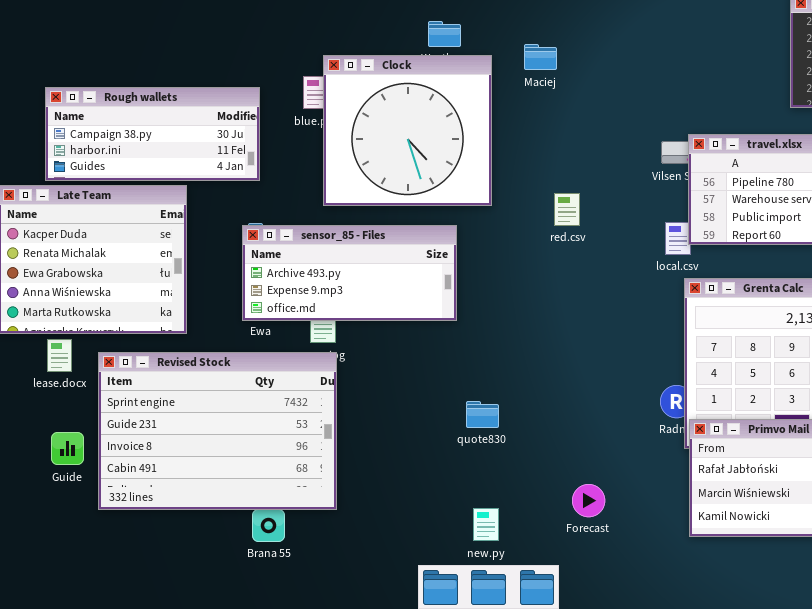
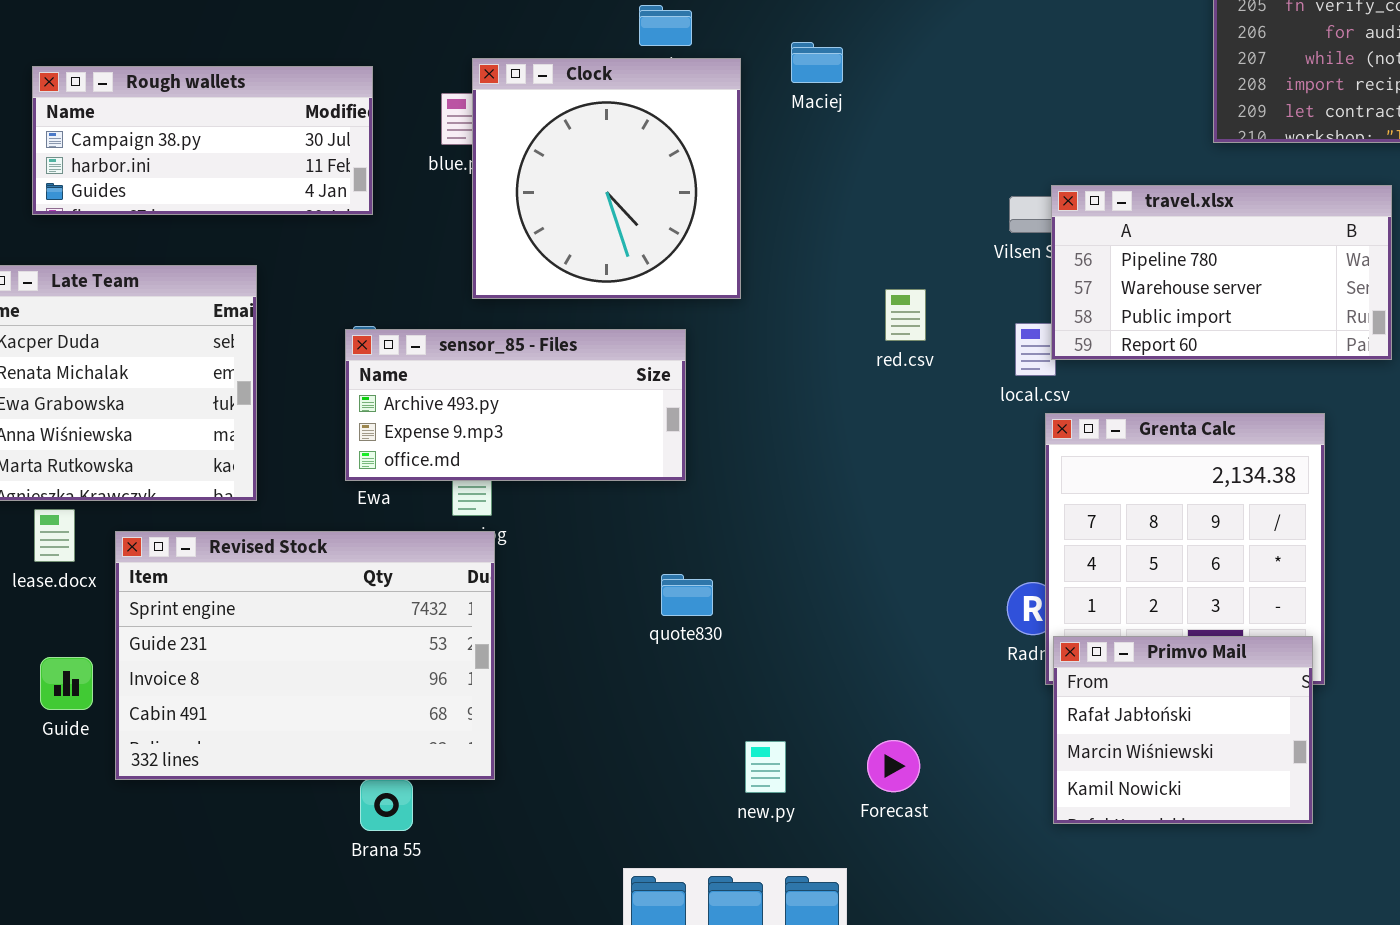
Rough wallets: [45,87,260,181] -> [32,66,373,215], moved
red.csv: [554,193,580,226] -> [885,289,926,341], moved
quote830: [466,401,499,428] -> [661,574,713,616], moved
new.py: [473,508,499,541] -> [745,741,786,793], moved

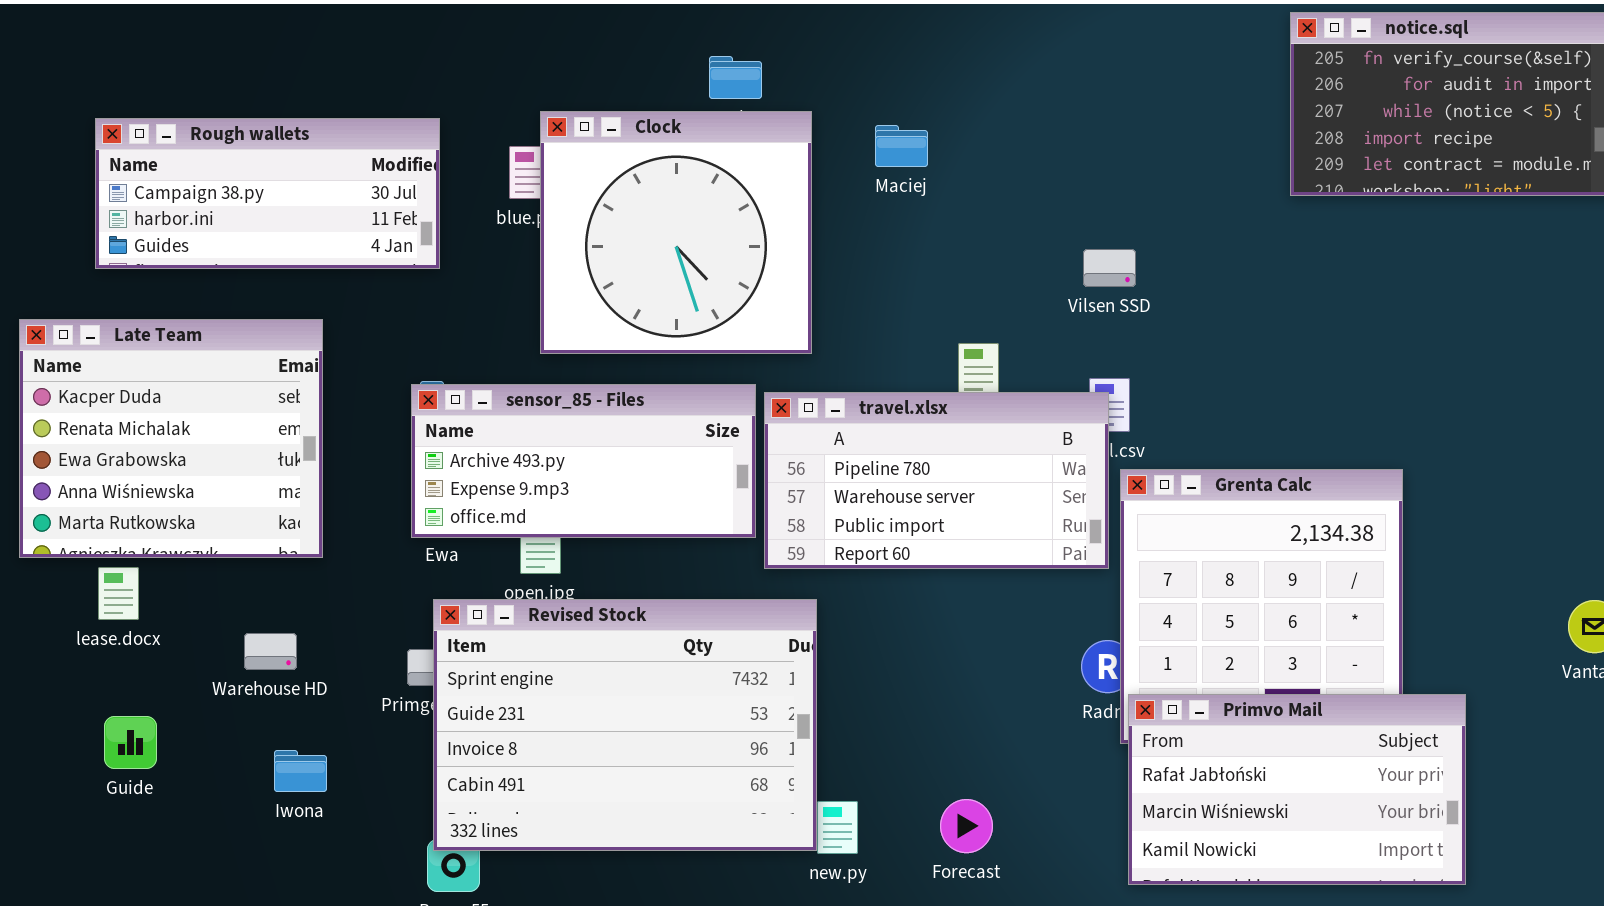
Maciej: [791,42,843,83] -> [875,125,928,167], moved
travel.xlsx: [1051,185,1392,360] -> [764,392,1109,569], moved
Revised Stock: [115,531,495,780] -> [433,599,817,851], moved
Primvo Mail: [1053,636,1313,824] -> [1128,694,1466,885], resized

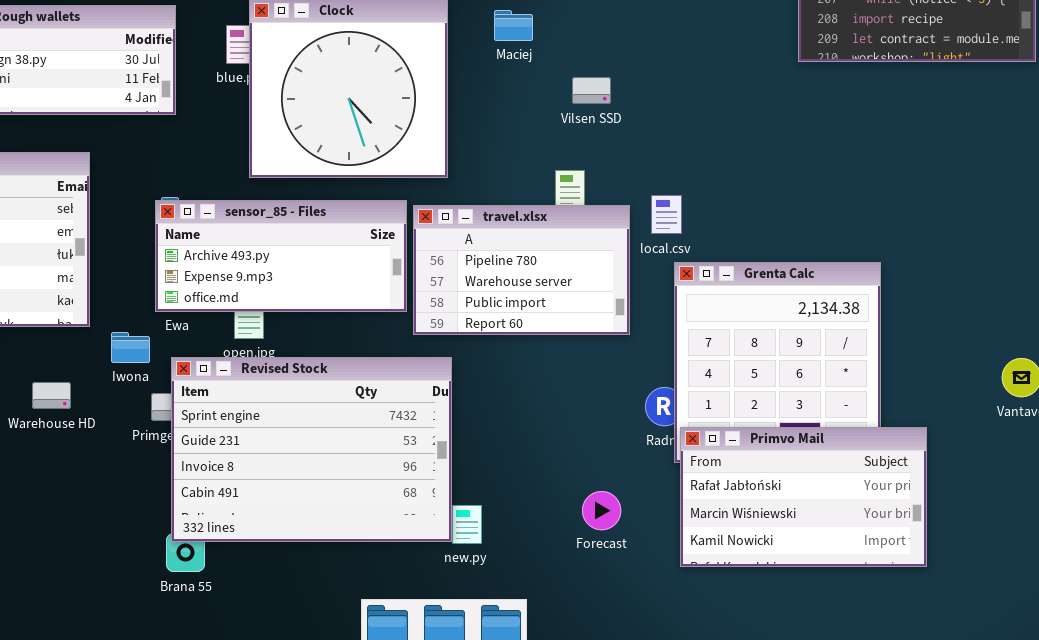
Vilsen SSD: [1083,249,1136,287] -> [572,77,611,104], moved
travel.xlsx: [764,392,1109,569] -> [413,205,630,335], resized
Iwona: [274,750,327,792] -> [111,332,150,363], moved
Forecast: [940,799,993,853] -> [582,491,621,530], moved

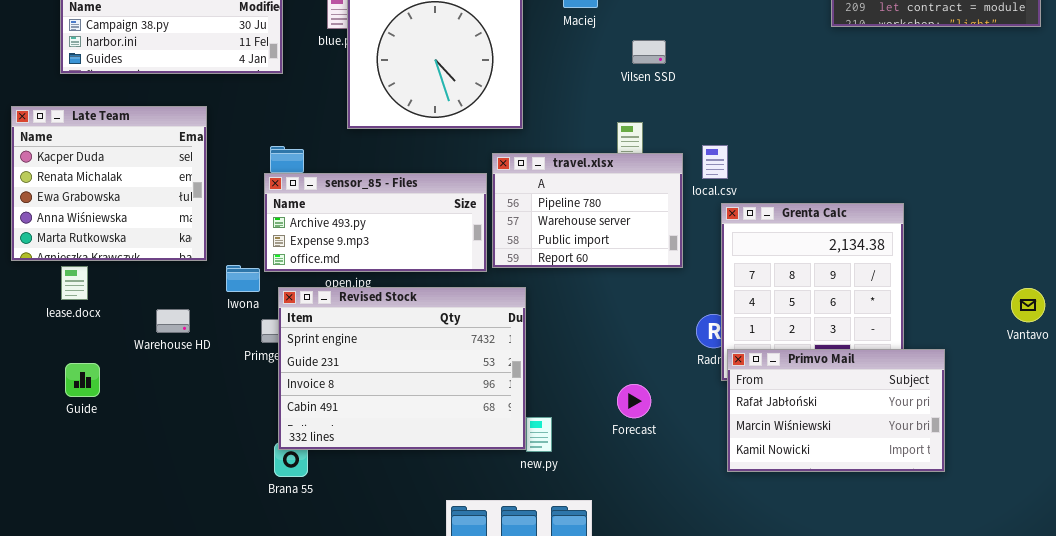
sensor_85 - Files: [155,200,407,312] -> [264,173,487,272], moved
Forecast: [582,491,621,530] -> [617,384,651,418], moved

